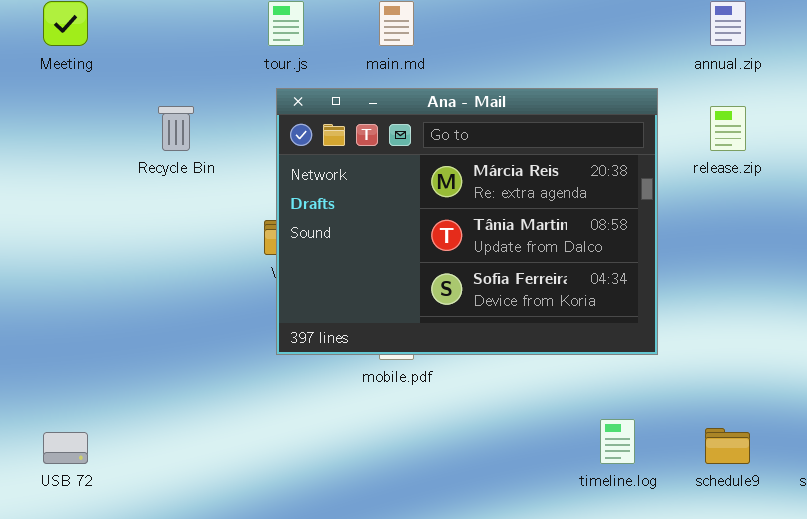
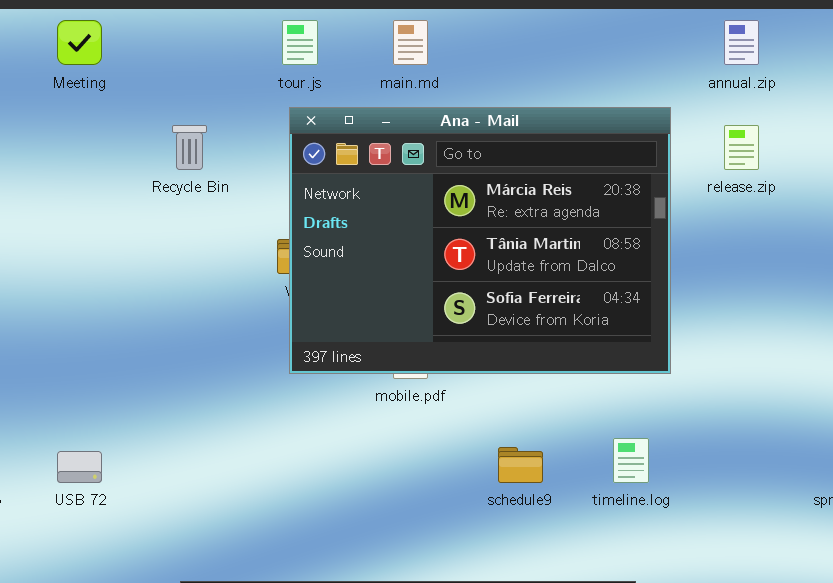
schedule9: [705,428,750,464] -> [498,447,543,483], moved

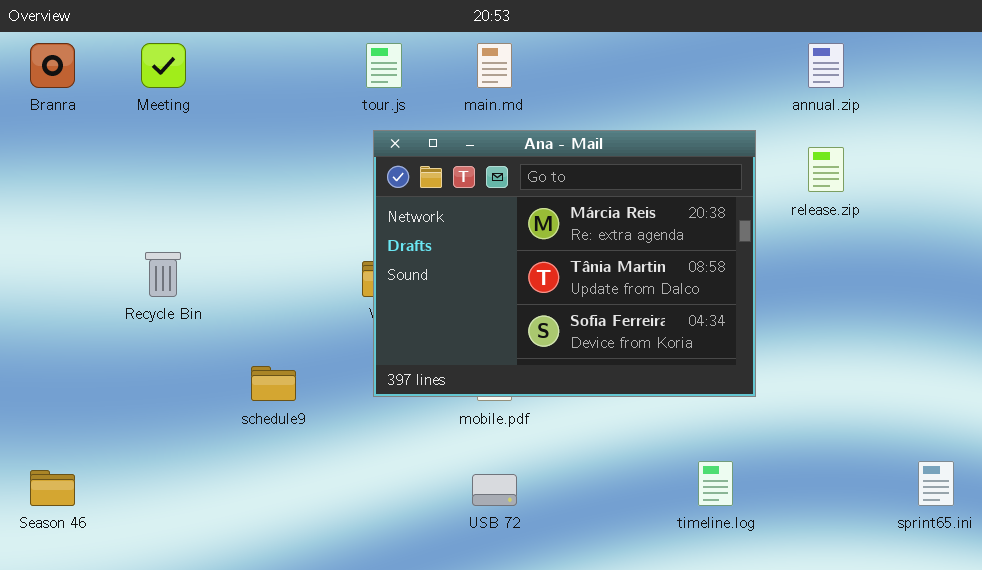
Recycle Bin: [172,125,207,170] -> [145,252,181,297], moved
schedule9: [498,447,543,483] -> [251,366,296,401], moved
USB 72: [57,451,102,483] -> [472,474,517,506], moved

